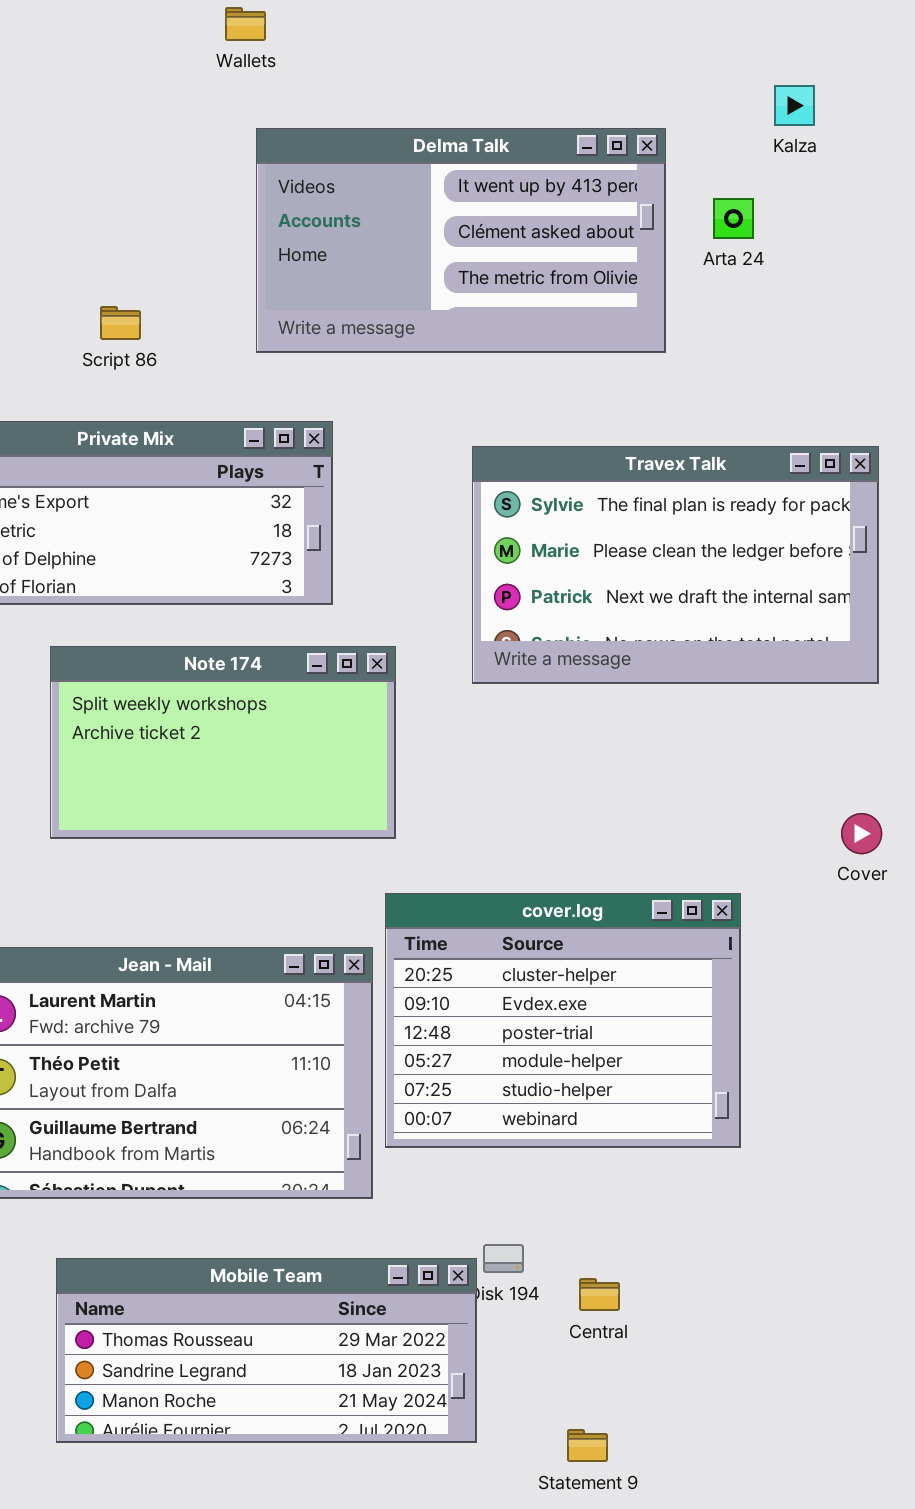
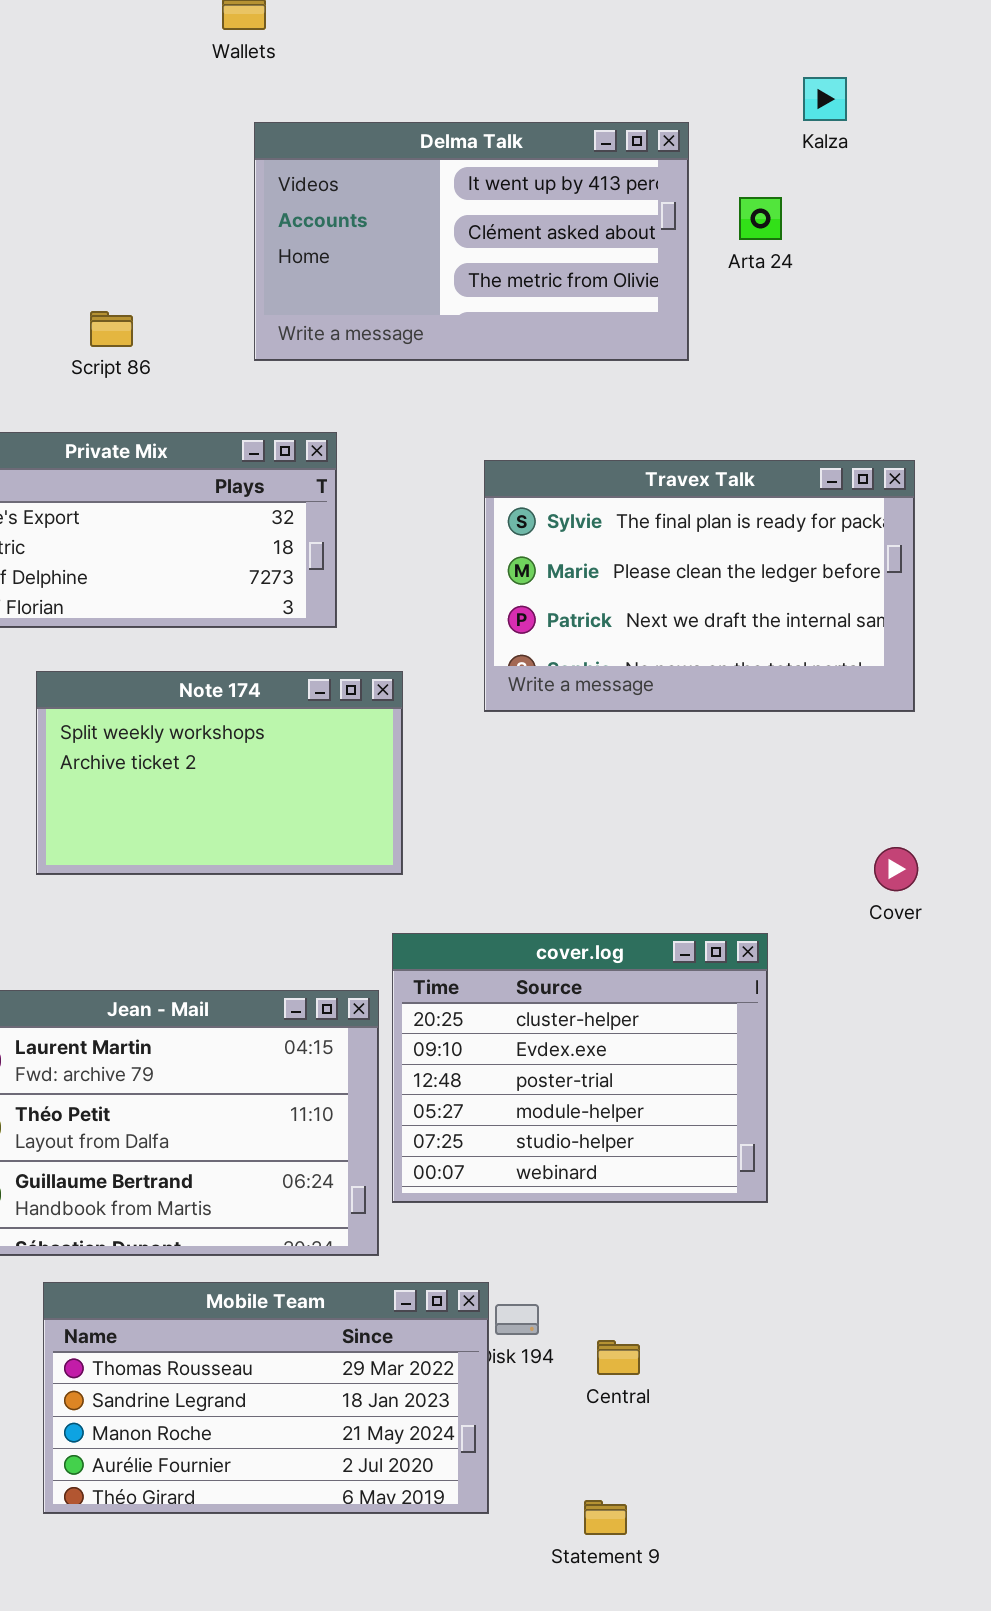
Mobile Team: [56,1258,477,1443] -> [43,1282,489,1514], resized

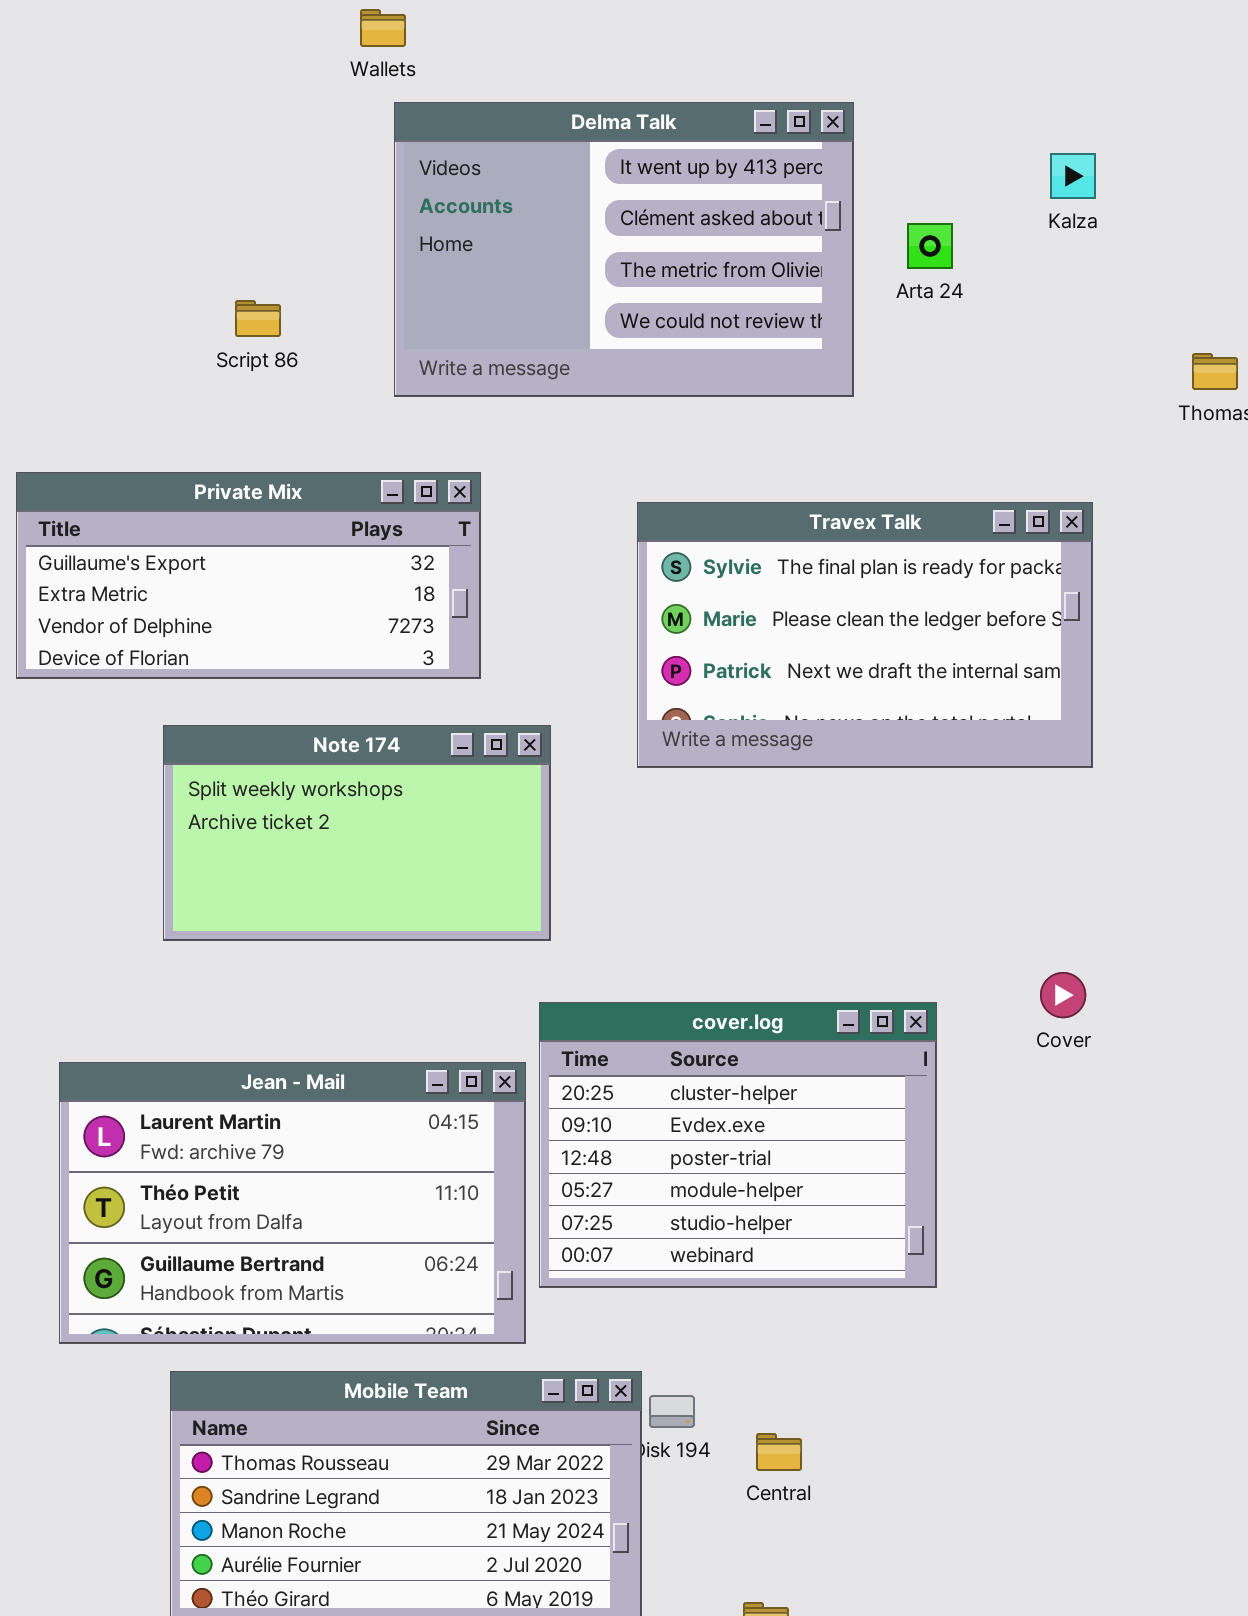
Kalza: [803,77,847,121] -> [1050,153,1096,199], moved
Delma Talk: [254,122,689,361] -> [394,102,854,397], resized
Script 86: [90,311,133,347] -> [235,300,281,337], moved
Cover: [874,847,918,891] -> [1040,972,1086,1018], moved

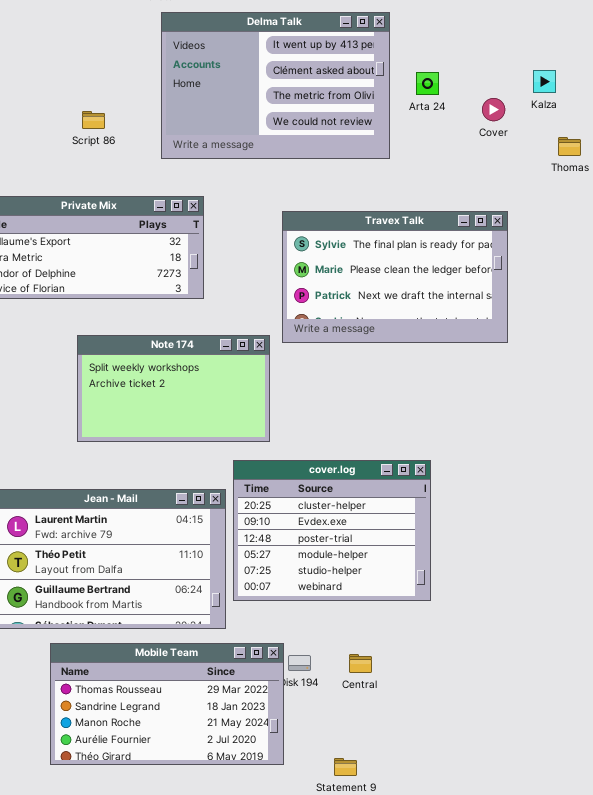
Kalza: [1050,153,1096,199] -> [533,70,556,93], moved
Note 174: [163,725,551,941] -> [77,335,270,442], moved
Cover: [1040,972,1086,1018] -> [482,98,505,121], moved
Central: [756,1433,802,1471] -> [349,654,372,673], moved

